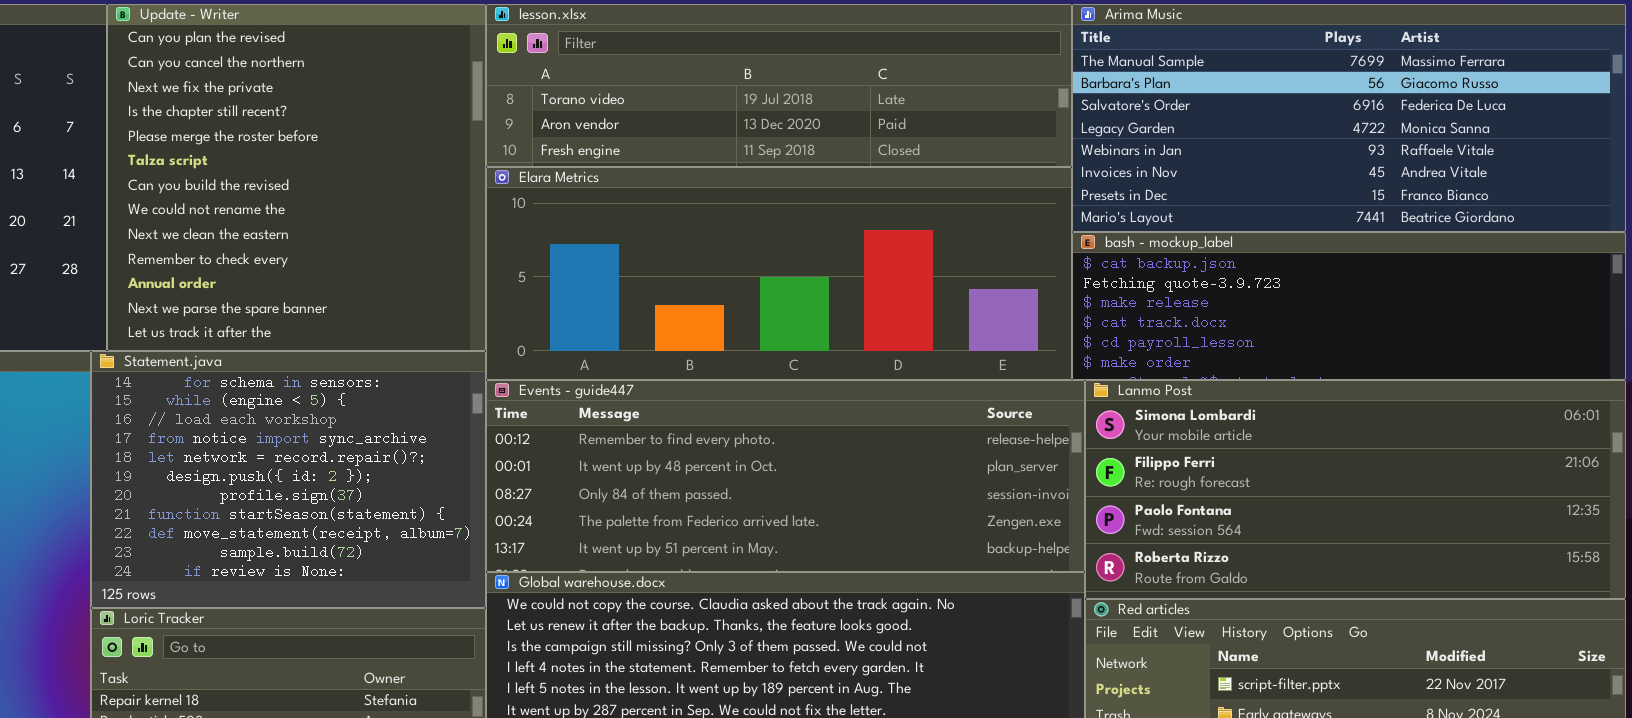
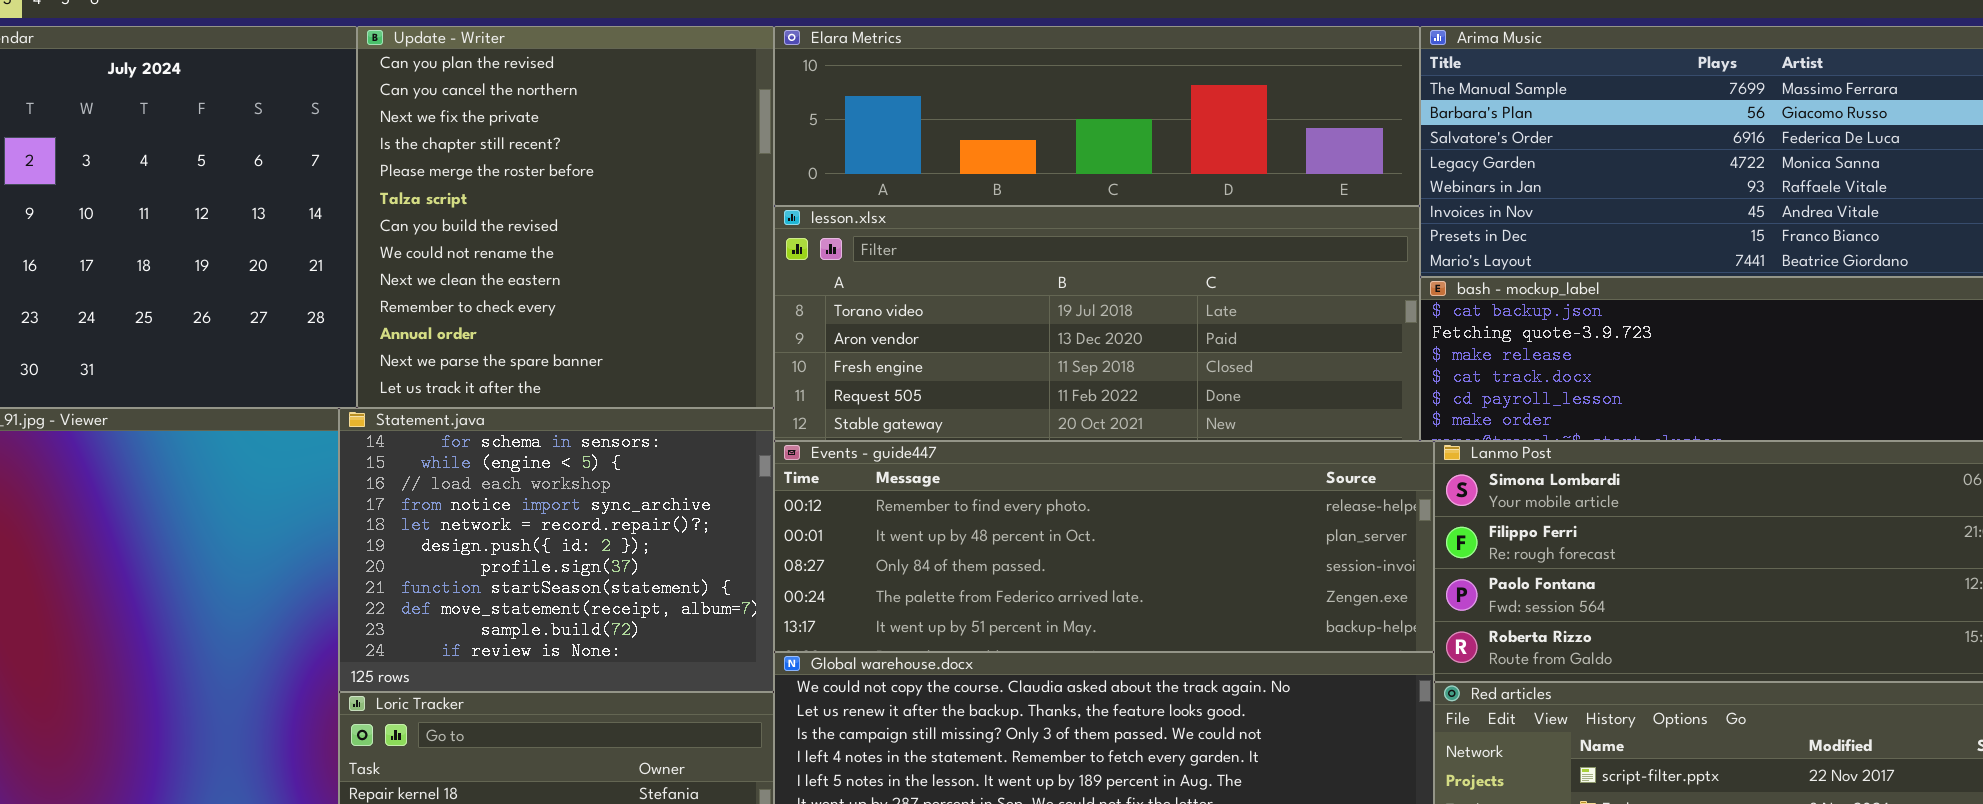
lesson.xlsx: [486,4,1072,167] -> [774,206,1420,441], moved, resized
Elara Metrics: [486,167,1072,380] -> [774,26,1420,206], moved, resized

